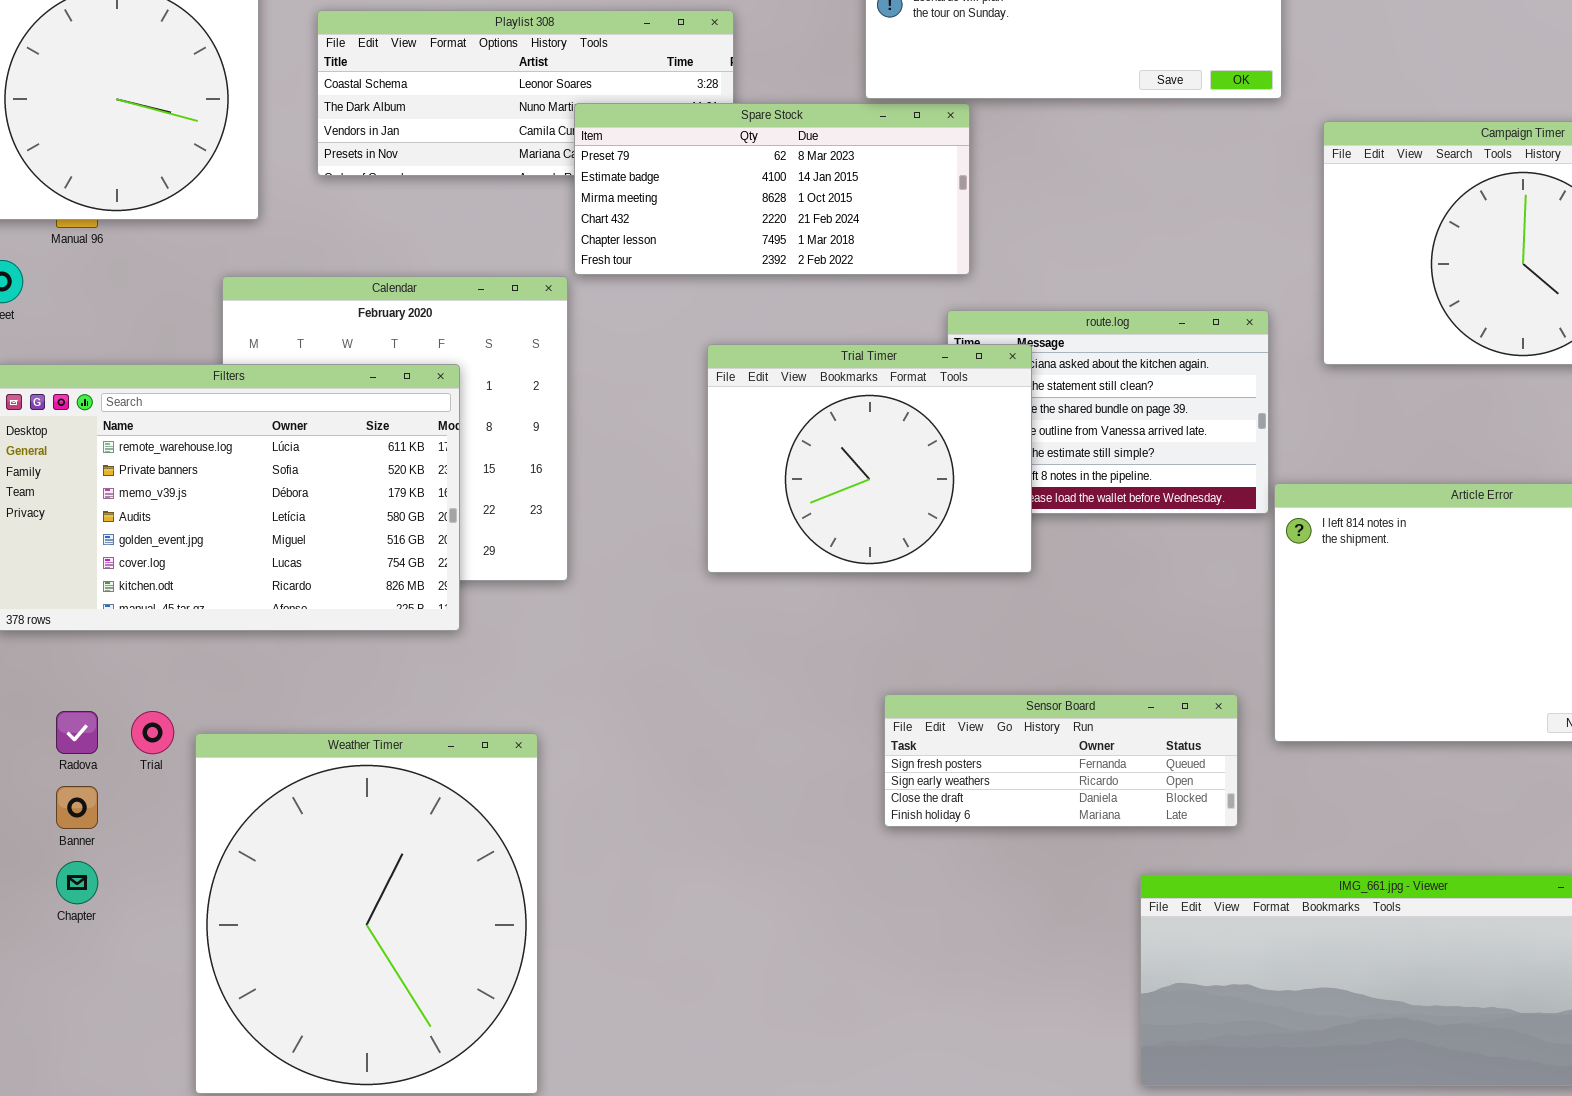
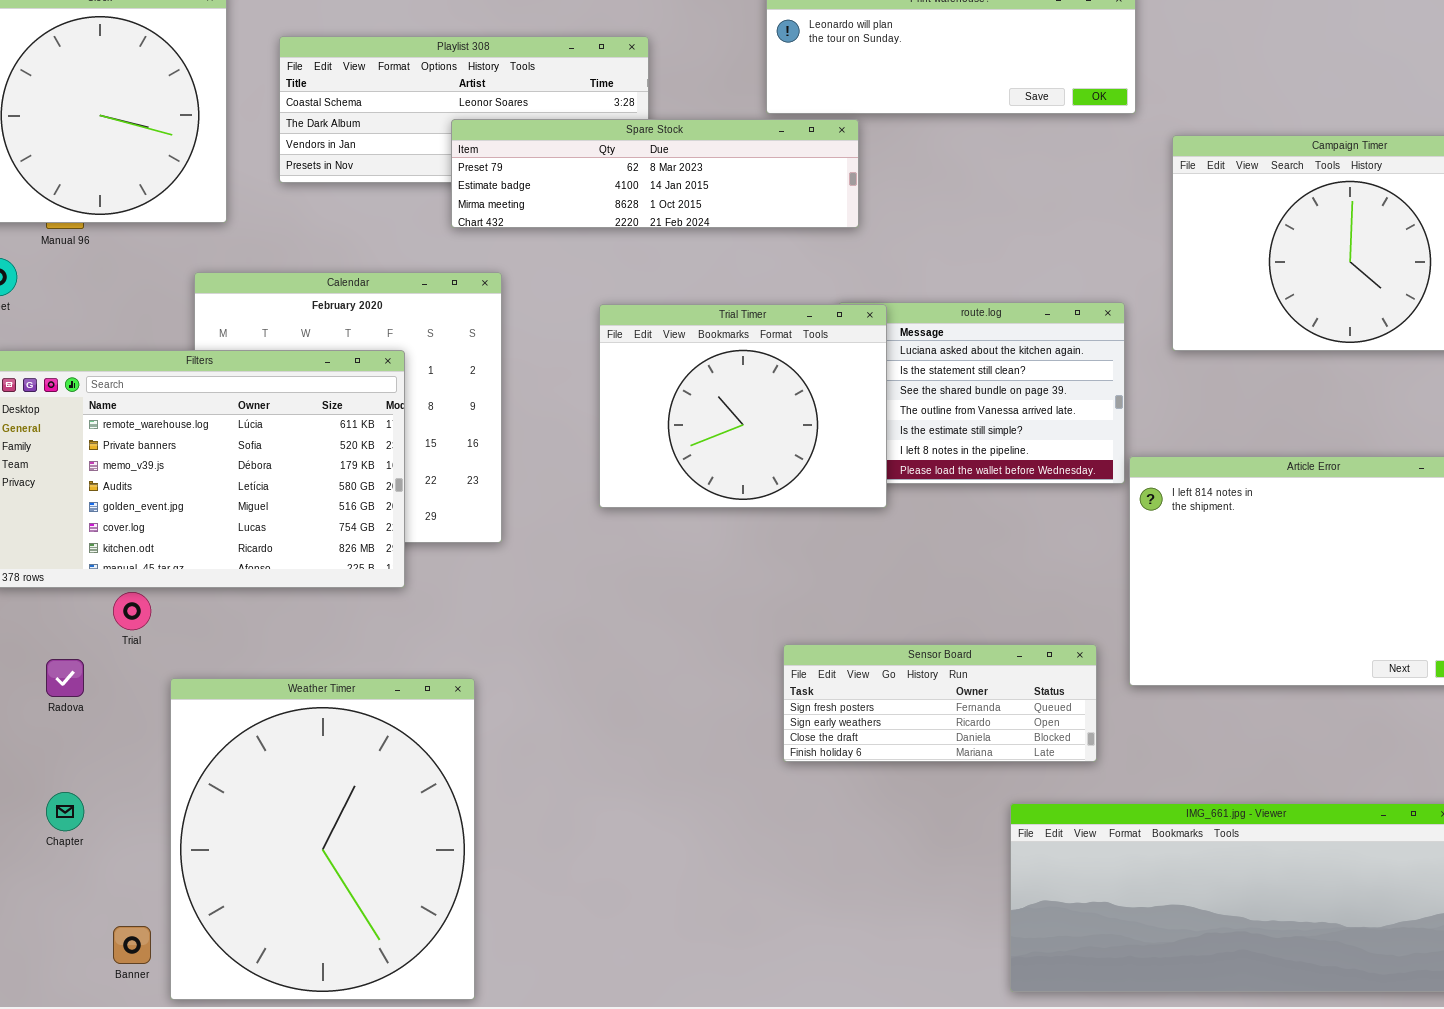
Spare Stock: [574,103,970,275] -> [451,119,859,228], resized
Trial Timer: [707,344,1032,573] -> [599,304,887,508], moved
Trial: [131,711,174,754] -> [113,592,151,630], moved
Banner: [56,786,98,829] -> [113,926,151,964], moved

